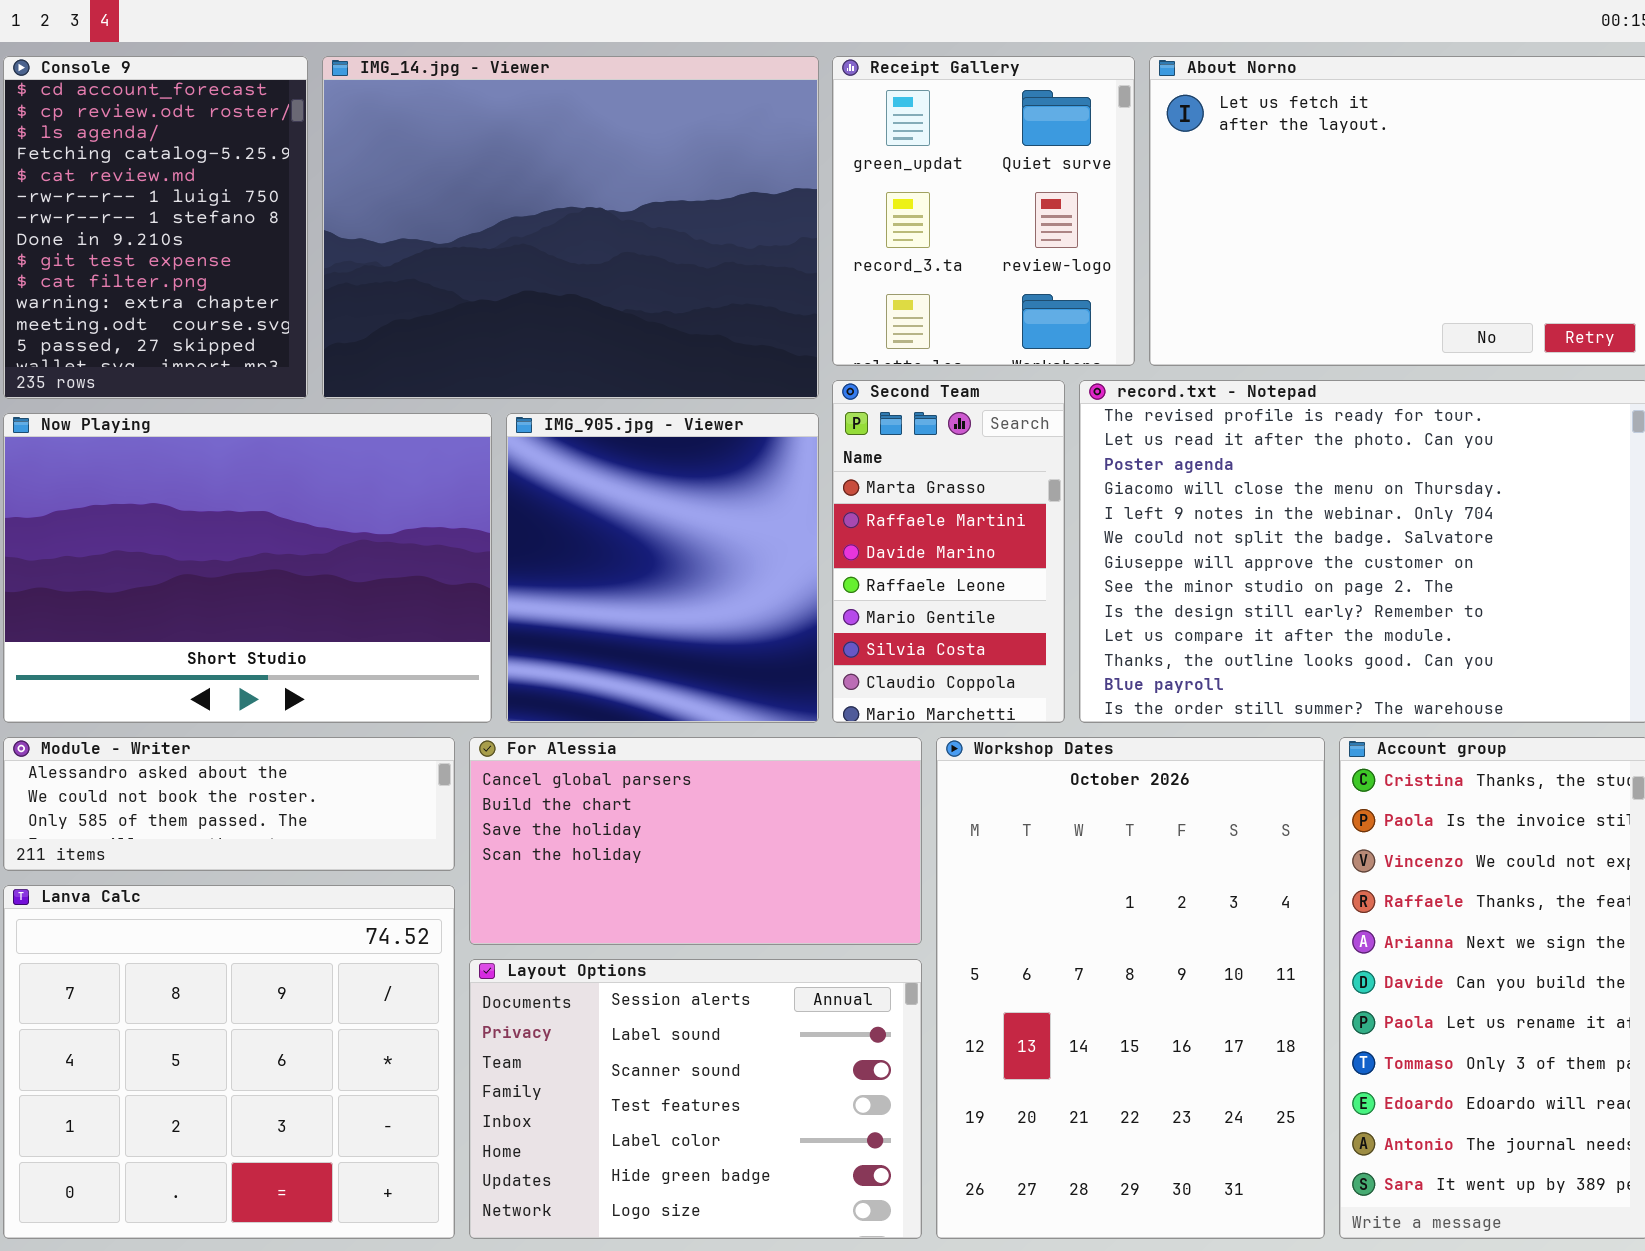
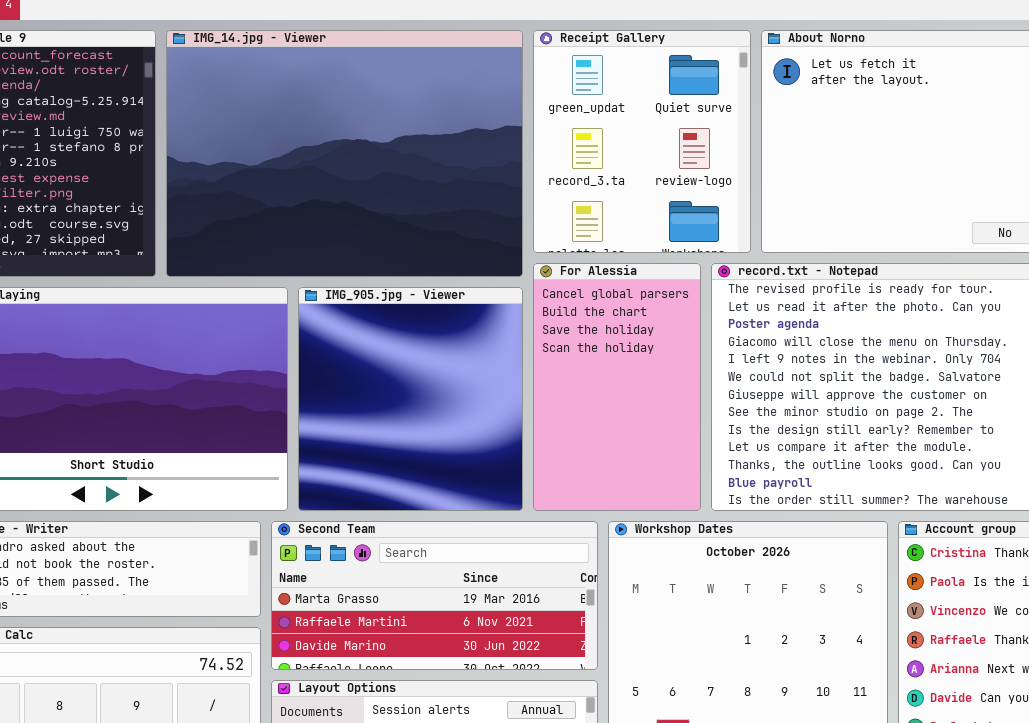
Second Team: [832,380,1065,723] -> [271,521,598,670], moved, resized
For Alessia: [469,737,922,945] -> [533,263,701,511], moved, resized

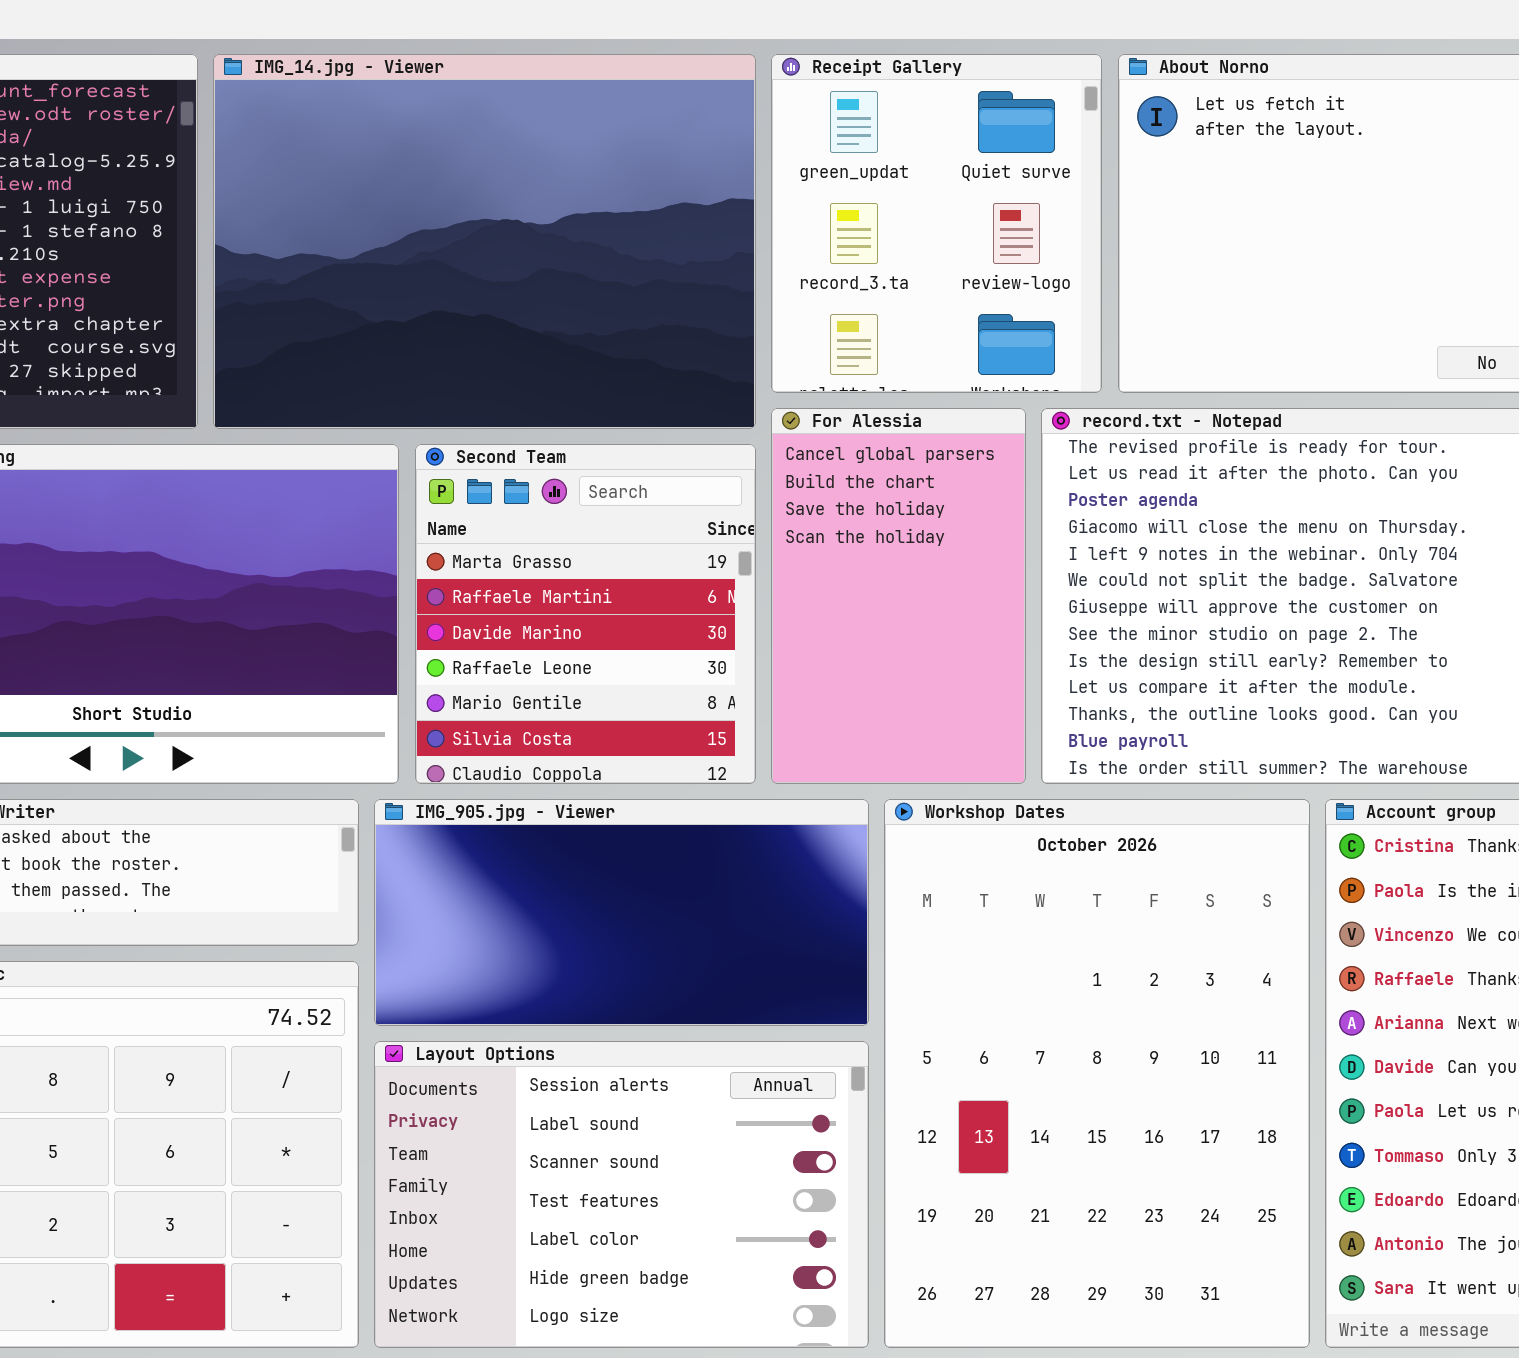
IMG_905.jpg - Viewer: [298,287,523,511] -> [374,799,869,1026], moved, resized
Second Team: [271,521,598,670] -> [415,444,756,784], moved, resized

